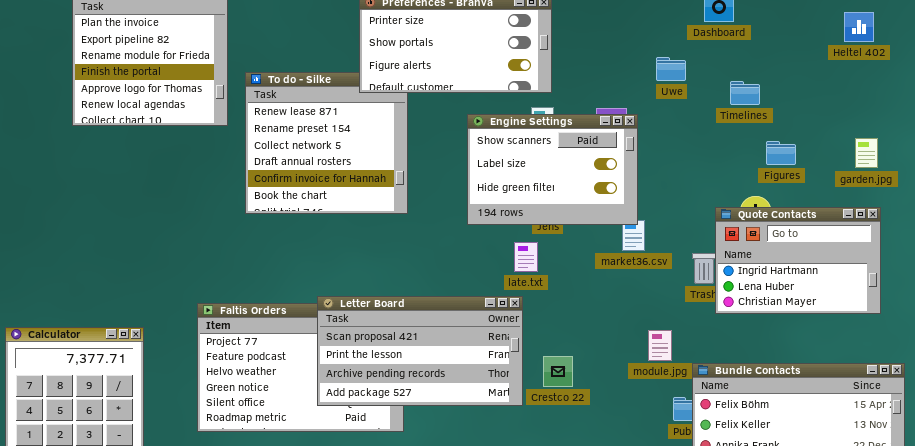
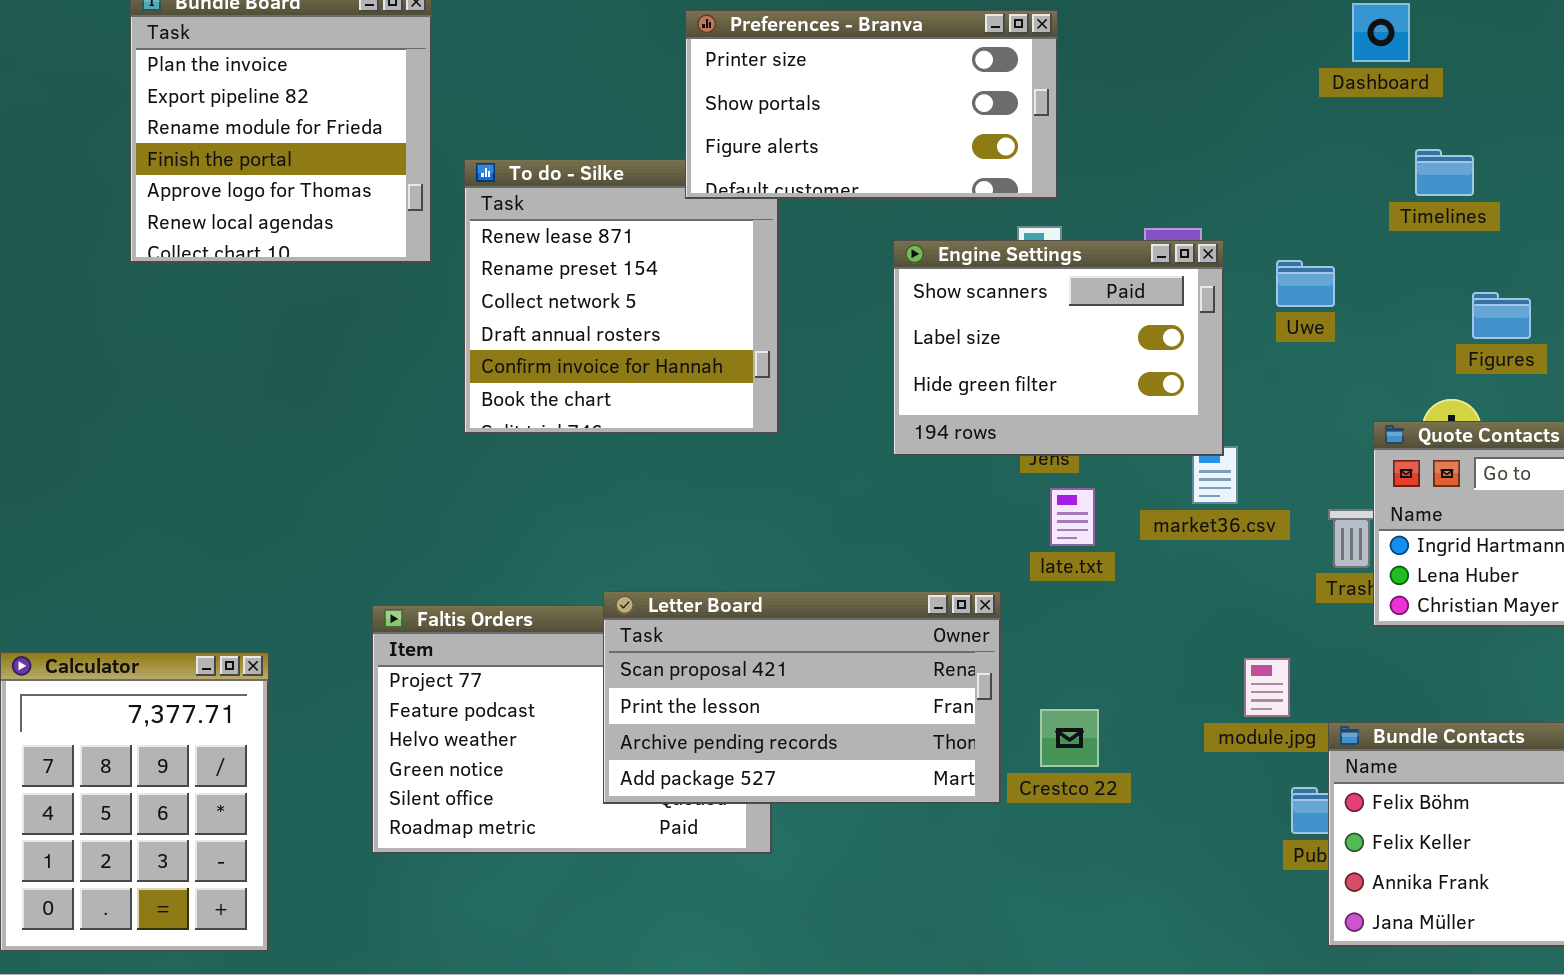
Uwe: [656,57,686,81] -> [1276,260,1335,307], moved
Timelines: [730,81,760,105] -> [1415,149,1474,196], moved
late.txt: [514,242,538,272] -> [1050,488,1095,546], moved

